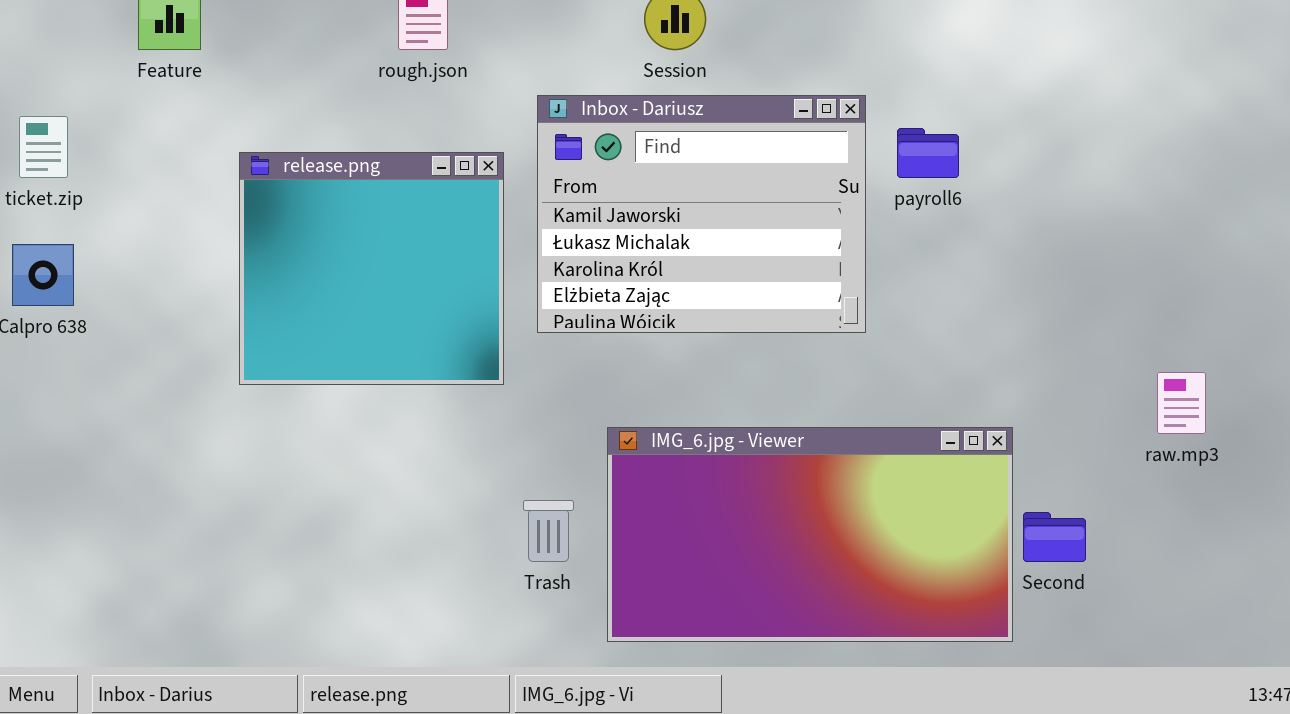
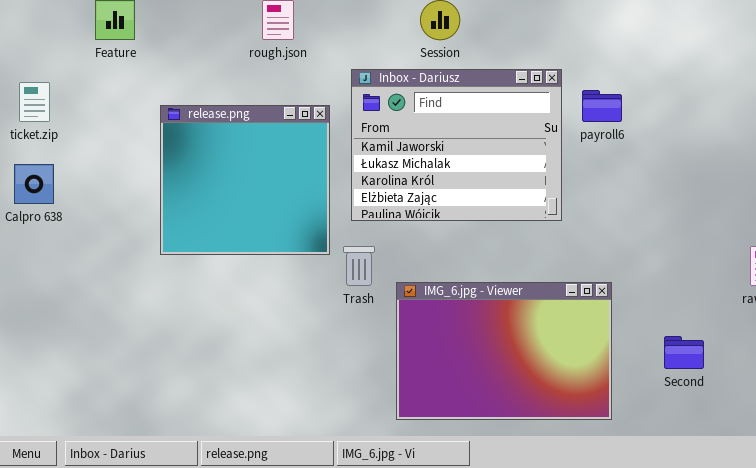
IMG_6.jpg - Viewer: [607,427,1013,642] -> [396,282,612,420], resized
Trash: [523,500,574,562] -> [343,246,375,286], moved

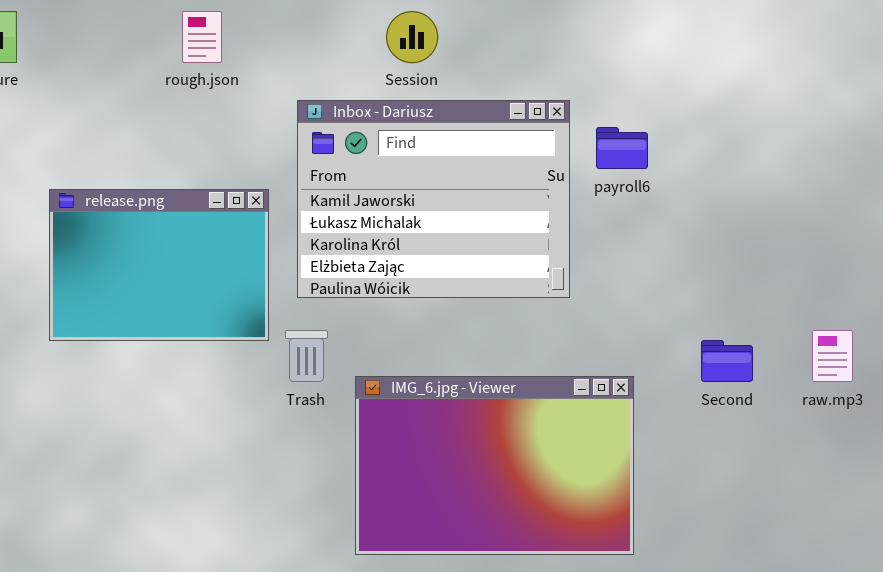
release.png: [160,105,330,255] -> [49,189,269,341], resized
Second: [664,336,704,369] -> [701,340,753,382], moved

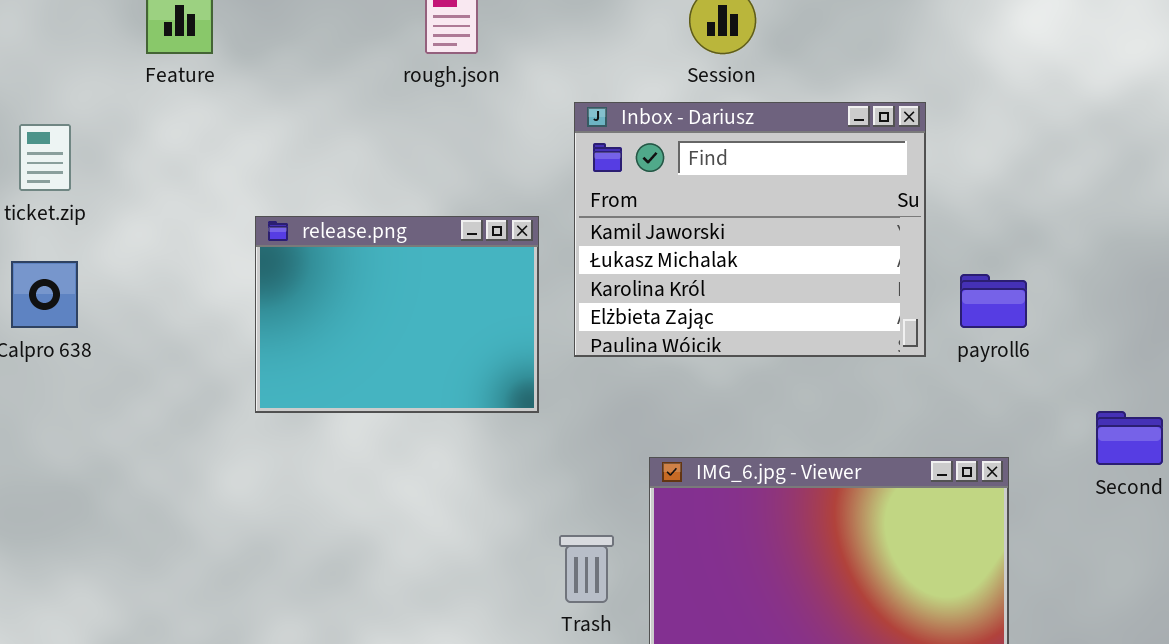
payroll6: [596,127,648,169] -> [960,274,1027,328], moved
Trash: [285,330,328,382] -> [559,535,614,603], moved

